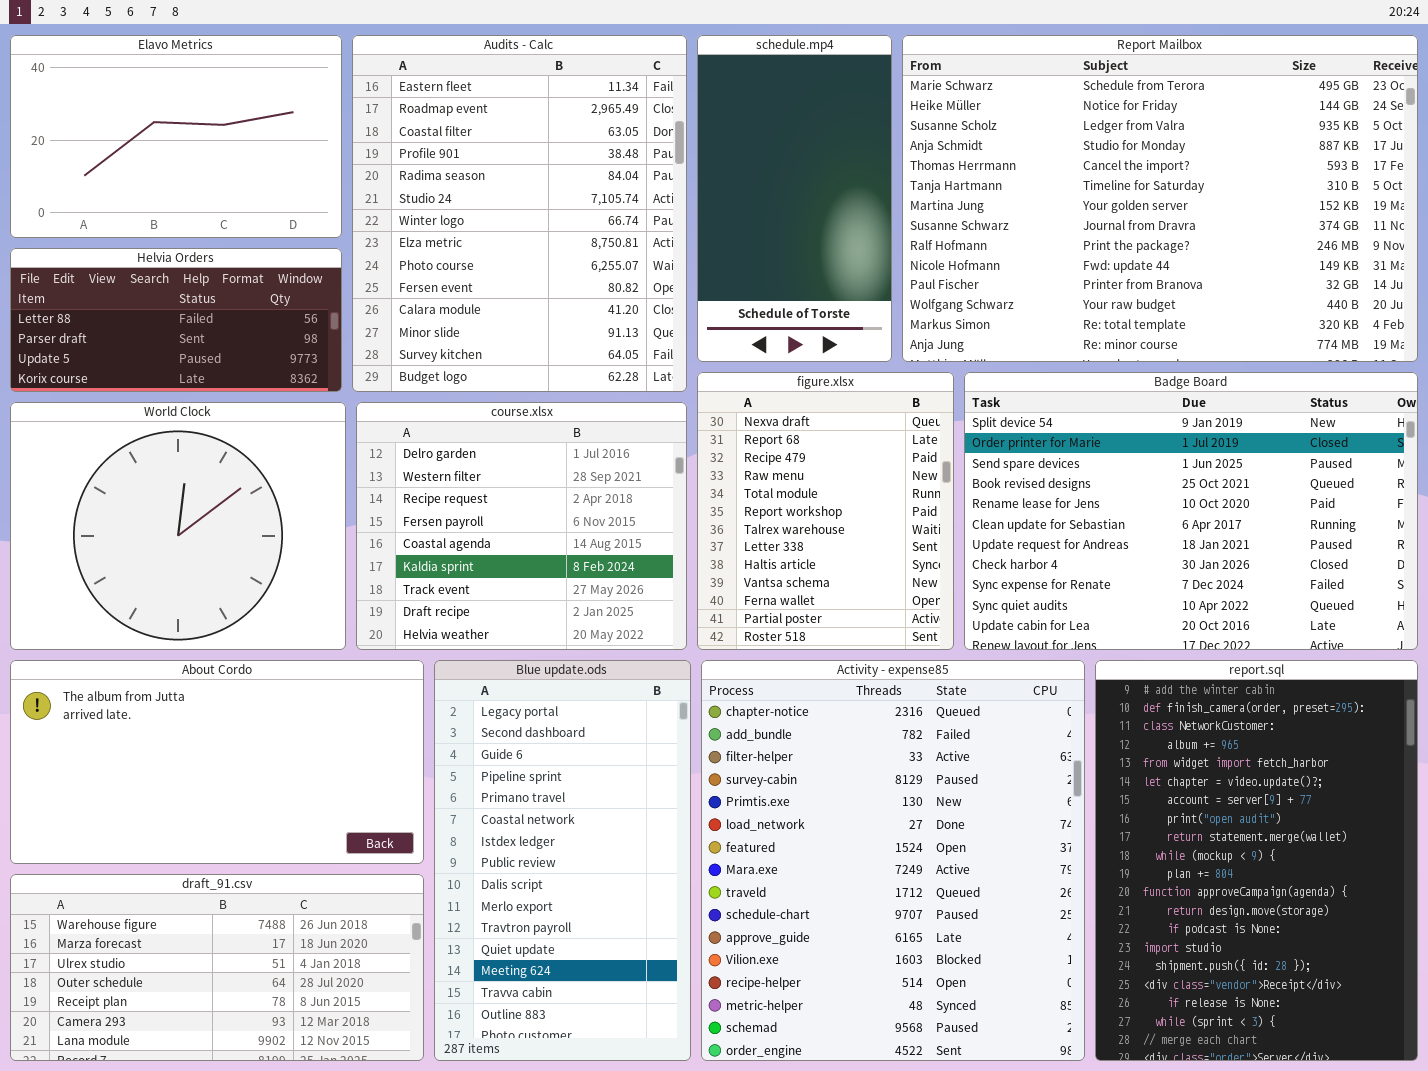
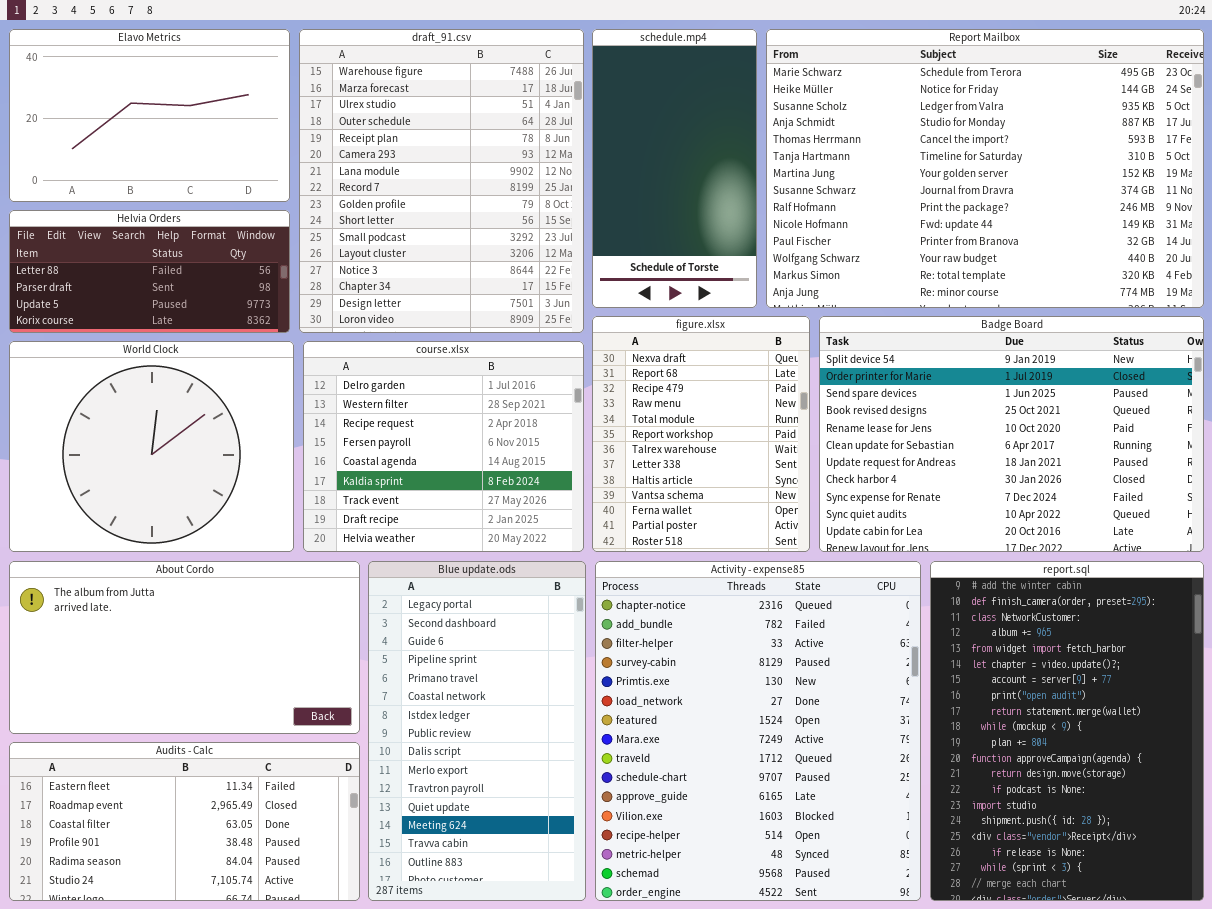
Audits - Calc: [352,35,687,392] -> [9,742,360,901], moved, resized
draft_91.csv: [10,874,424,1061] -> [299,29,584,333], moved, resized

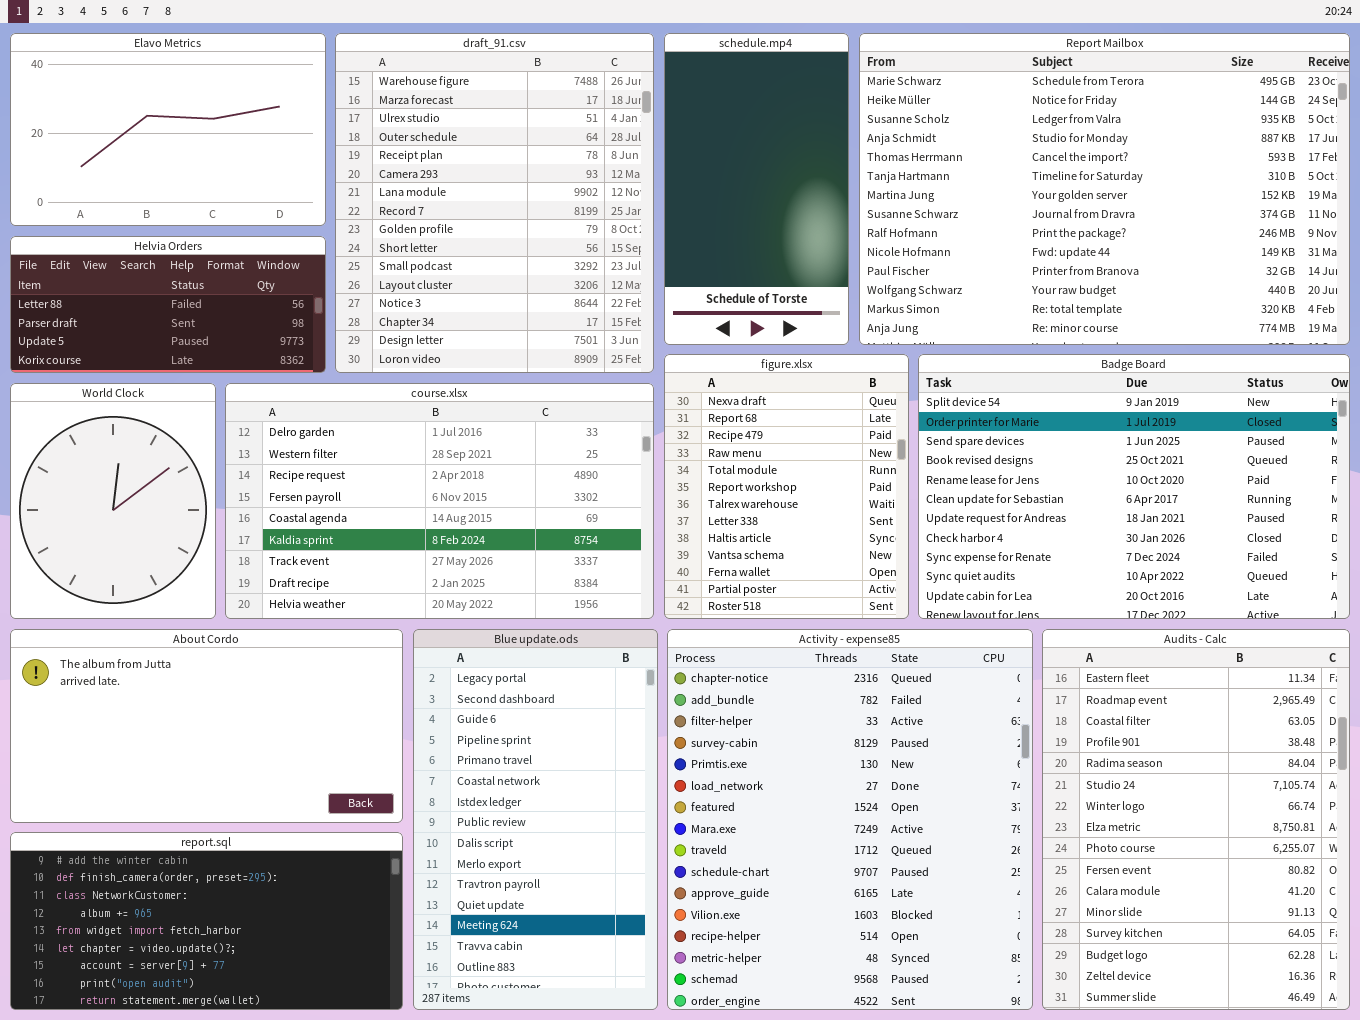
World Clock: [9,341,294,552] -> [10,383,216,619], resized
course.xlsx: [303,341,584,552] -> [225,383,654,619], resized
report.sql: [930,561,1204,901] -> [10,832,403,1010], moved, resized
Audits - Calc: [9,742,360,901] -> [1042,629,1350,1010], moved, resized

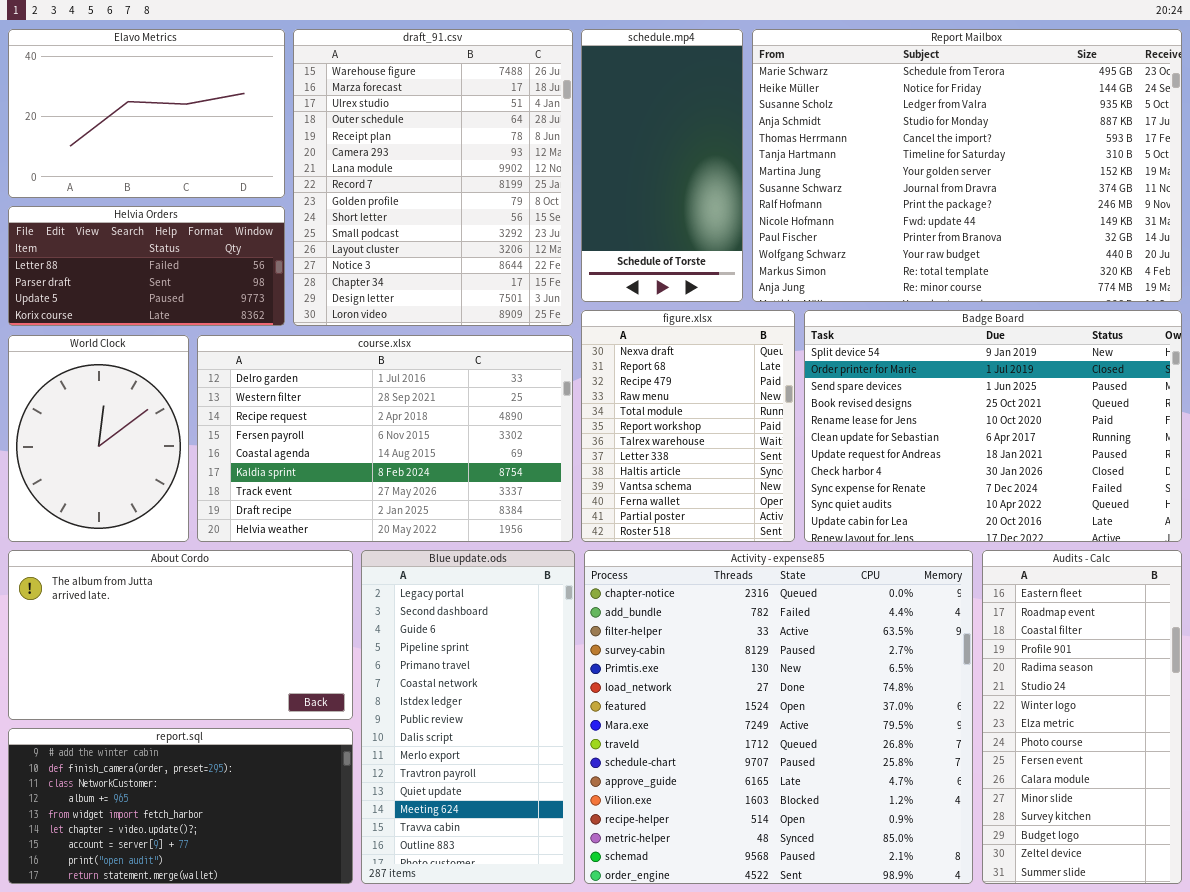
Activity - expense85: [667,629,1033,1010] -> [584,550,973,884], resized
Audits - Calc: [1042,629,1350,1010] -> [982,550,1182,884], resized

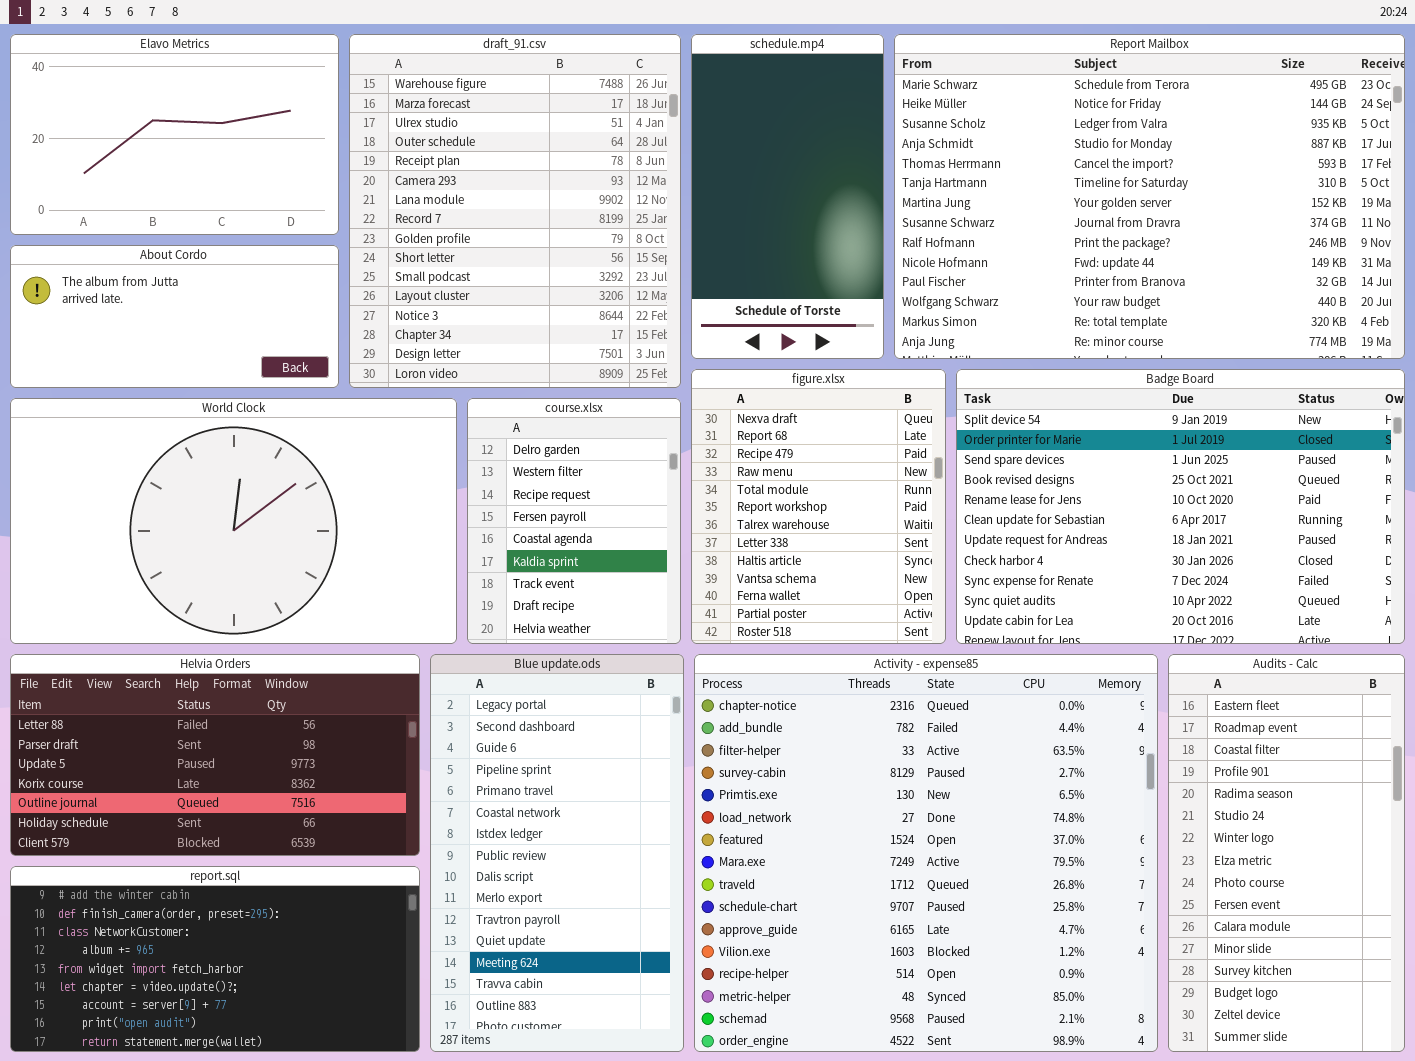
Helvia Orders: [8,206,285,326] -> [10,654,420,856], moved, resized
World Clock: [8,335,189,542] -> [10,398,457,644], resized
course.xlsx: [197,335,573,542] -> [467,398,681,644], resized
About Cordo: [8,550,353,720] -> [10,245,339,388], moved, resized

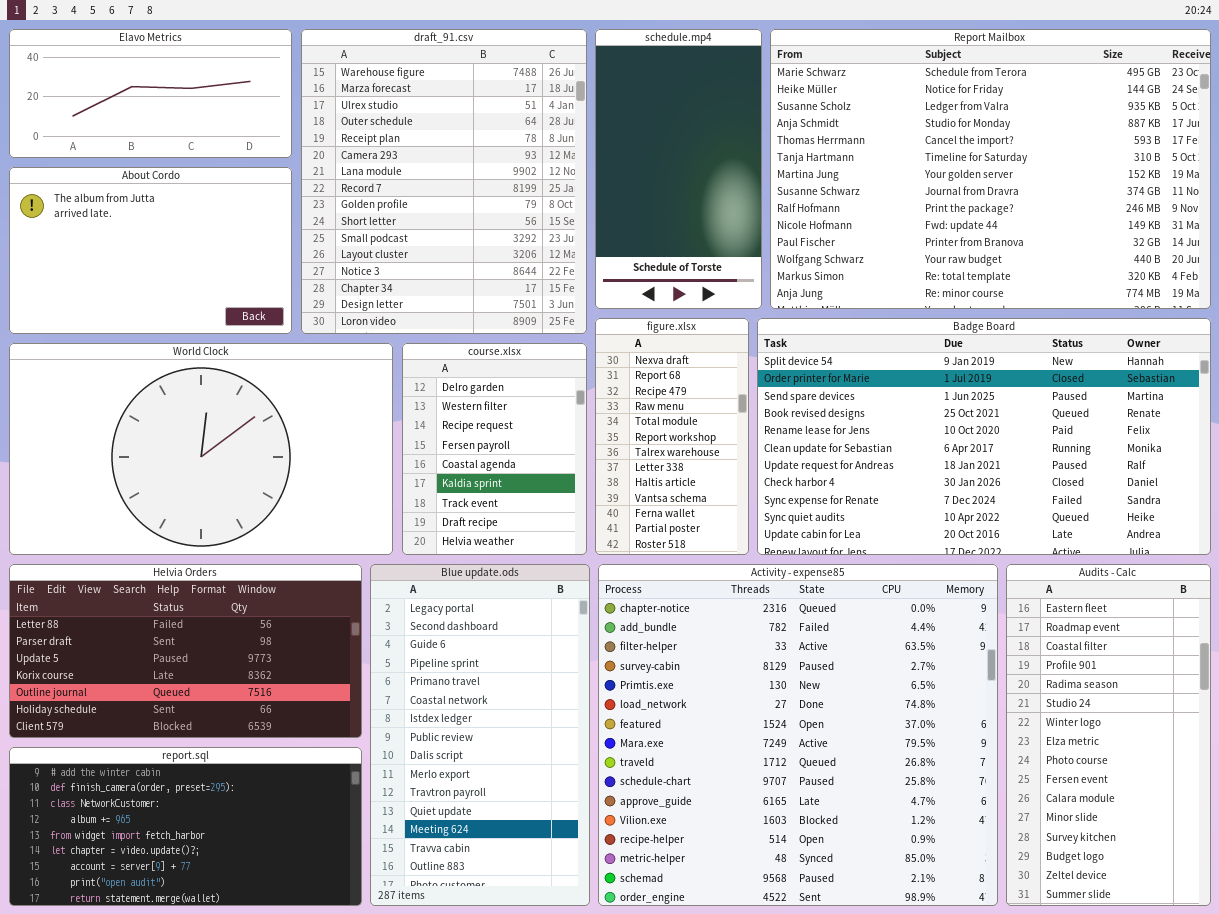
Elavo Metrics: [10,34,339,235] -> [9,29,292,158], resized
About Cordo: [10,245,339,388] -> [9,167,292,334], resized
figure.xlsx: [691,369,946,644] -> [595,318,749,555], resized
Badge Board: [956,369,1405,644] -> [757,318,1211,555], resized

